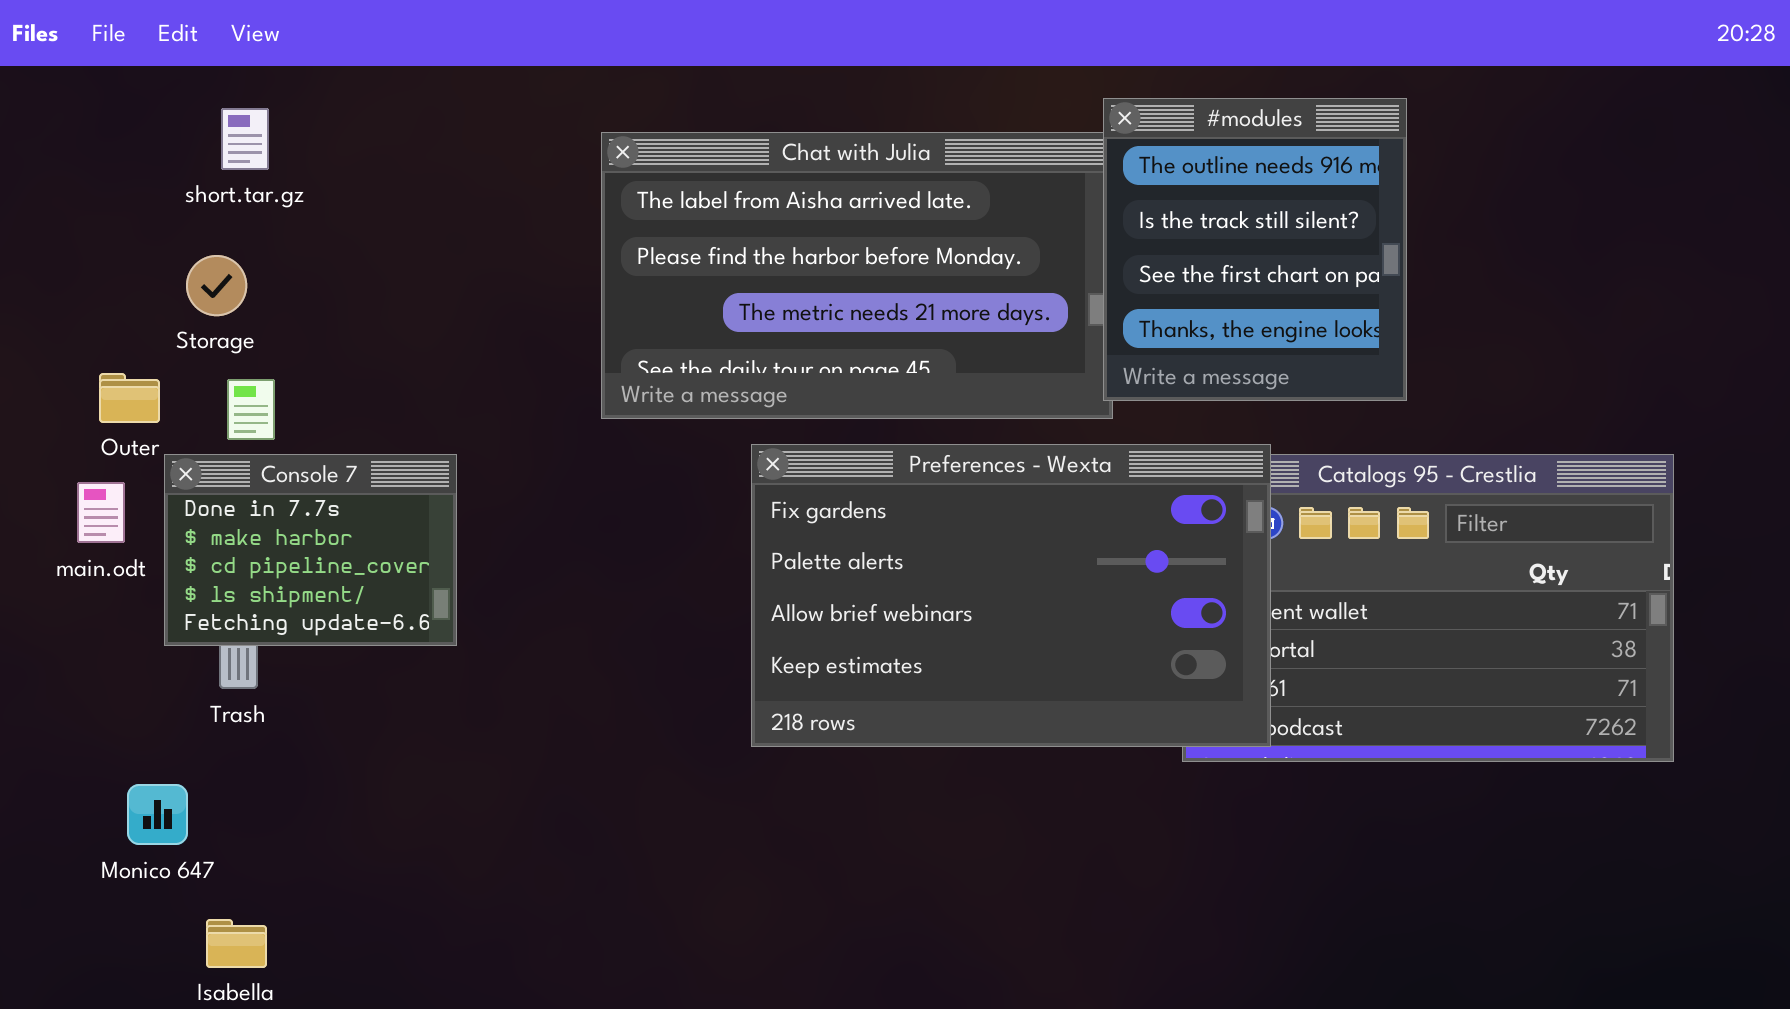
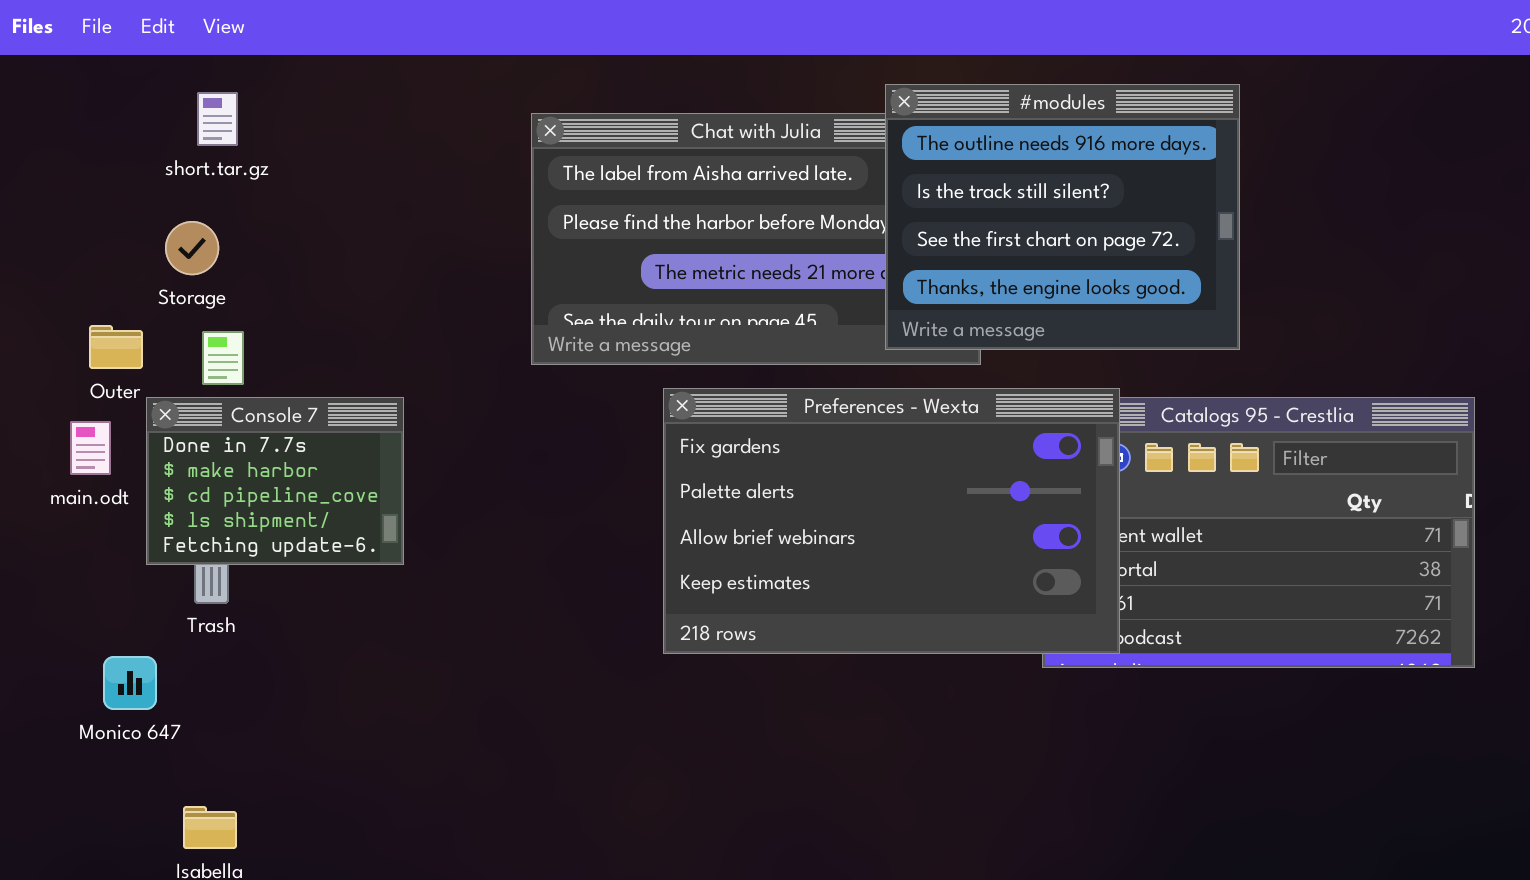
#modules: [1103,98,1407,401] -> [885,84,1240,350], resized
Monico 647: [127,784,188,845] -> [103,656,157,710], moved

